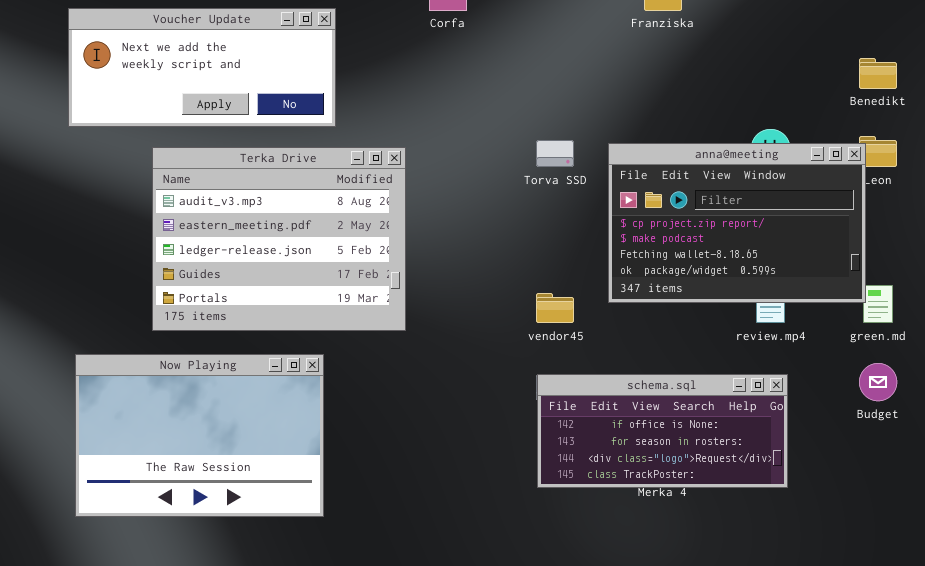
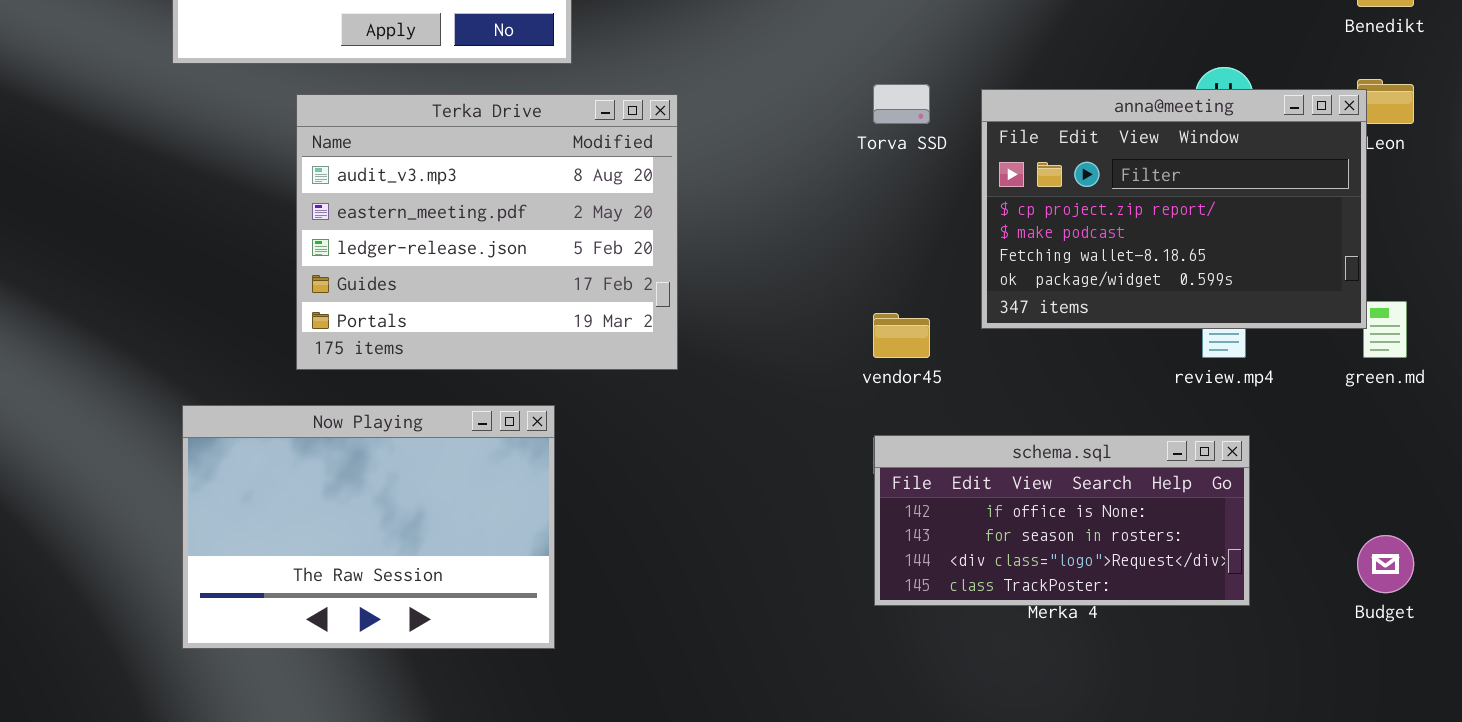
Budget: [859,363,897,401] -> [1357,535,1414,593], moved

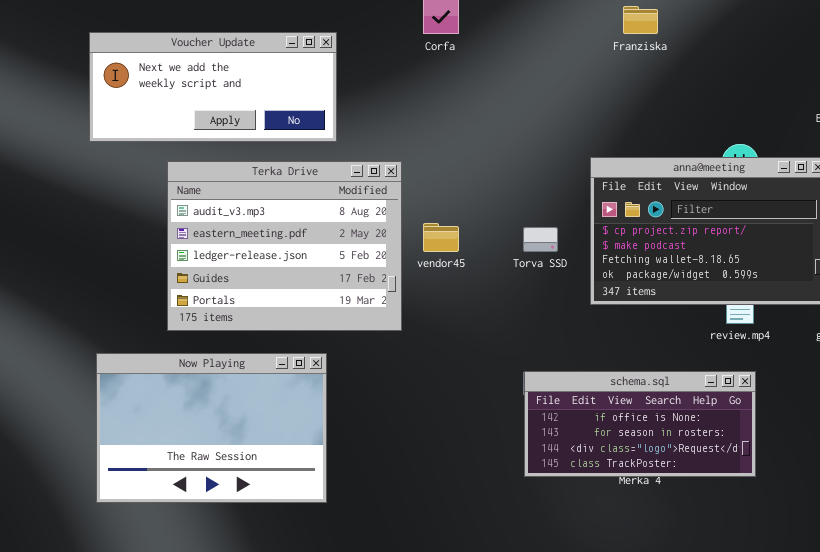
Torva SSD: [873,84,930,124] -> [523,227,558,252], moved
vendor45: [873,313,930,358] -> [423,223,459,252], moved

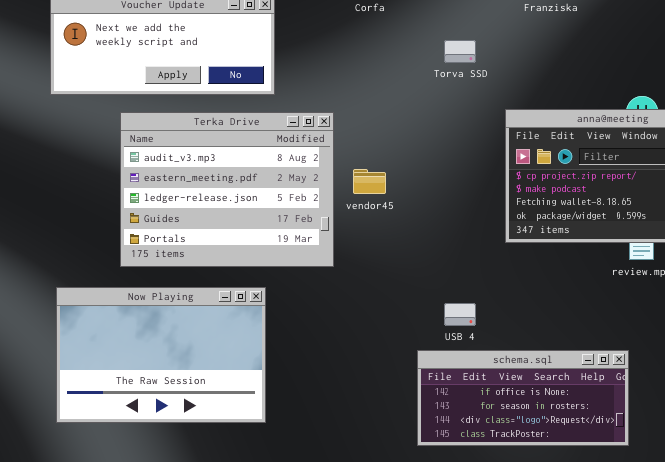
Torva SSD: [523,227,558,252] -> [444,40,476,63], moved
schema.sql: [524,371,756,477] -> [417,350,629,446], moved

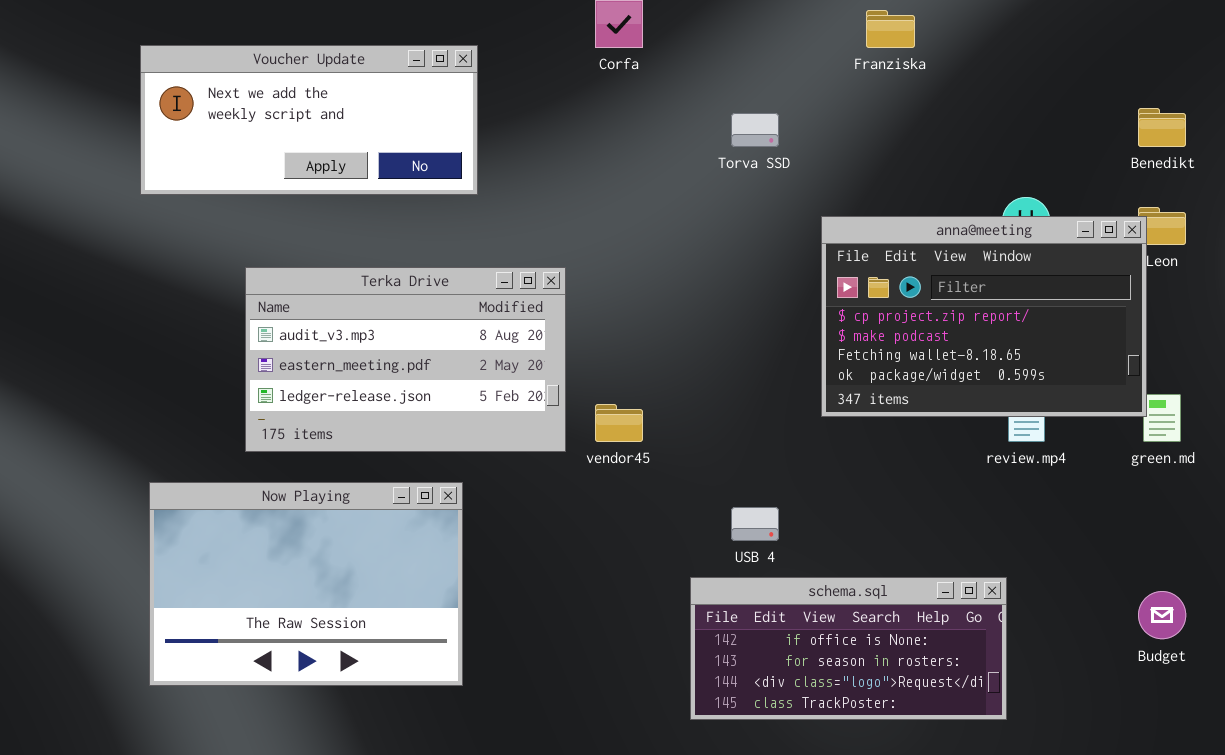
Terka Drive: [120,112,334,267] -> [245,267,566,452], resized
vendor45: [353,169,386,194] -> [595,404,643,442], moved

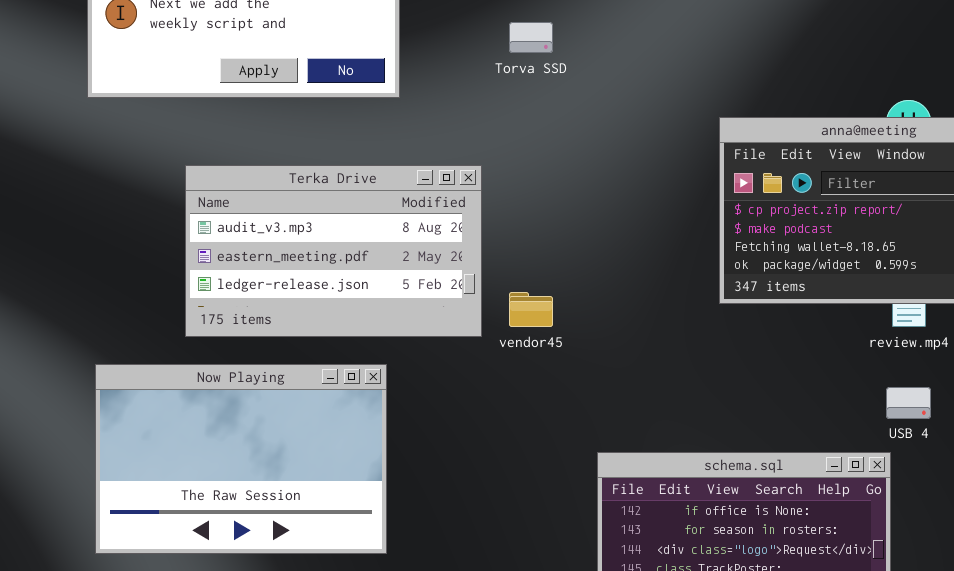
Torva SSD: [731,113,779,147] -> [509,22,553,53], moved
USB 4: [731,507,779,541] -> [886,387,931,419], moved

